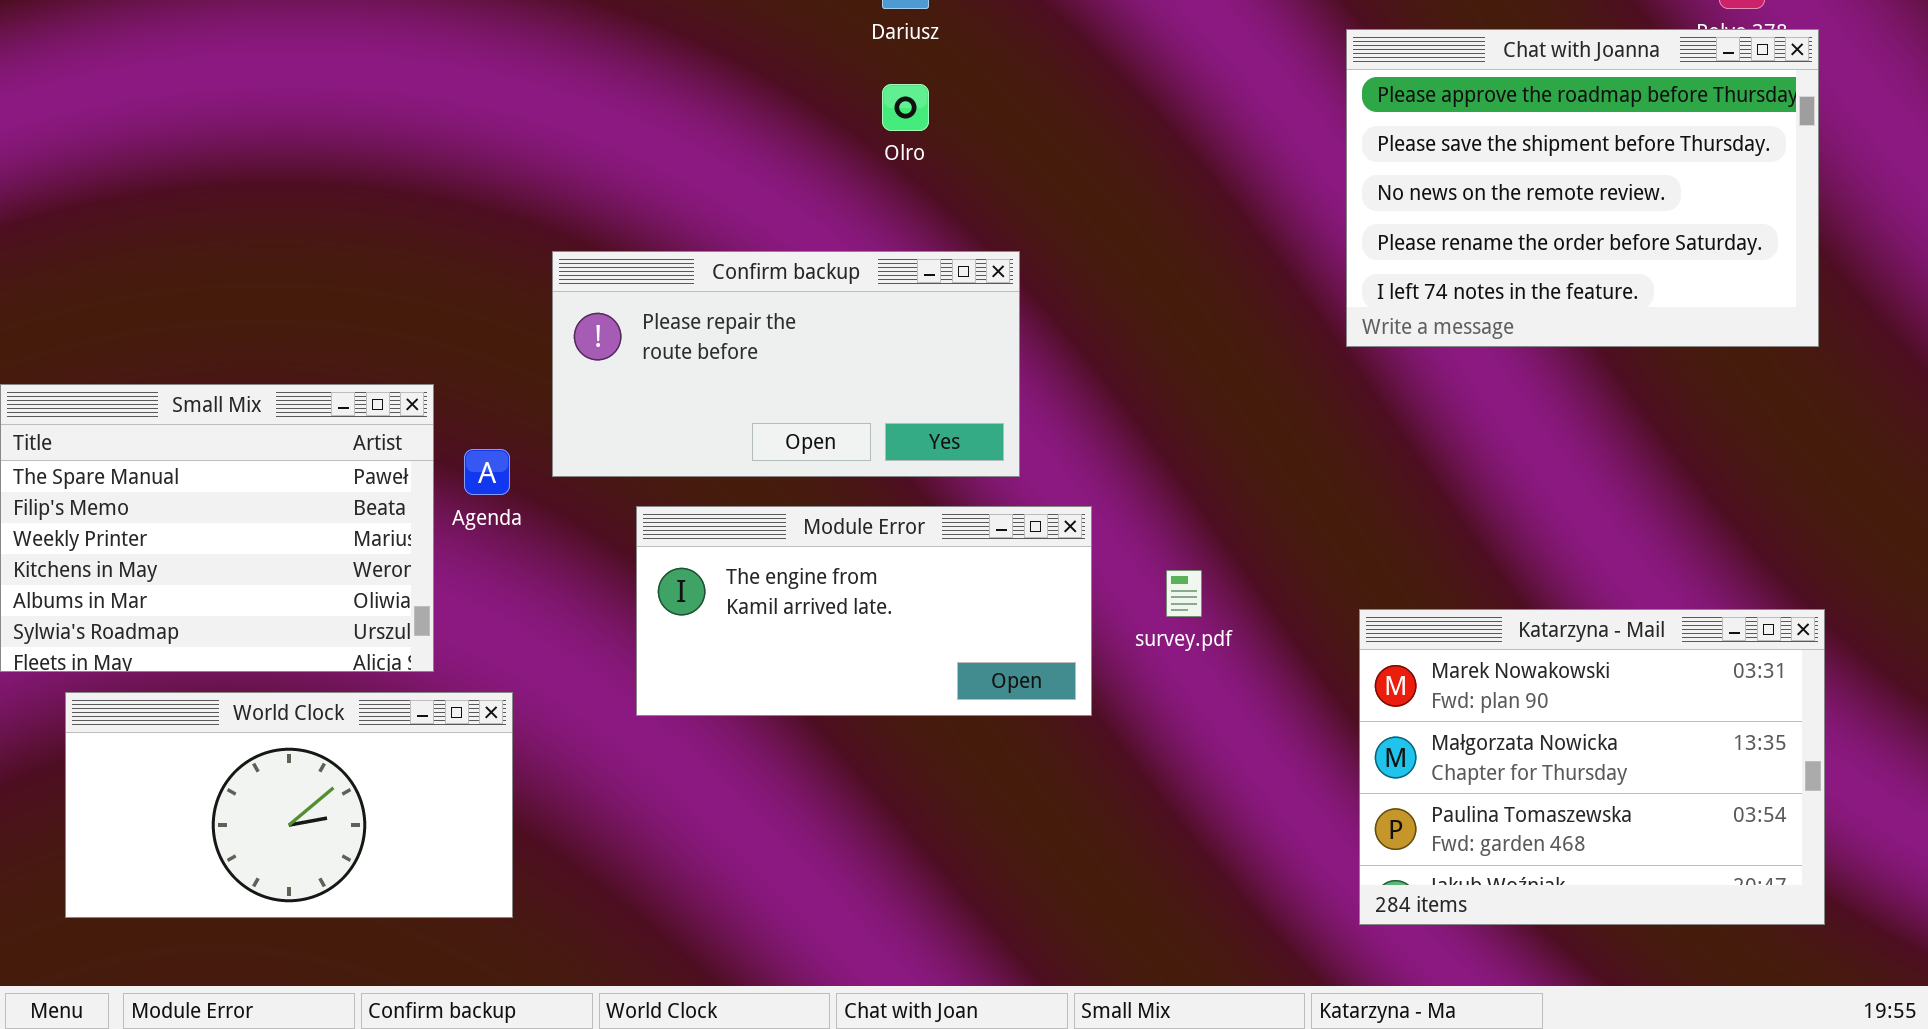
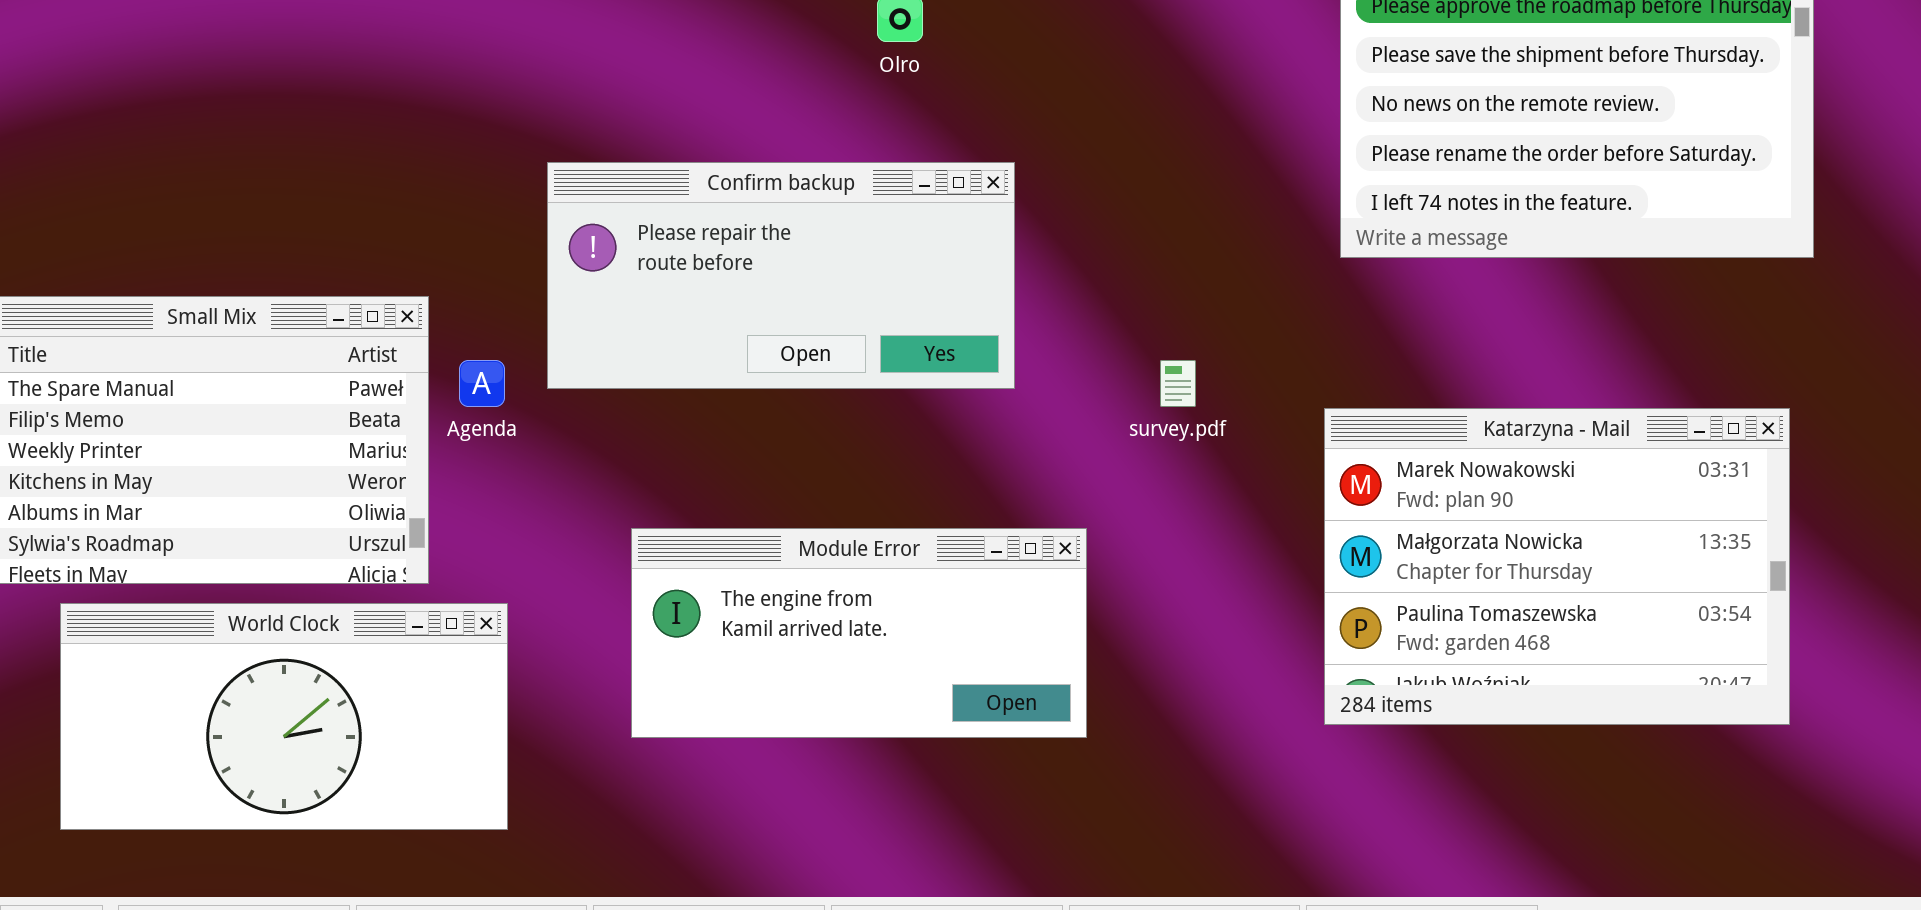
Module Error: [636,506,1092,716] -> [631,528,1087,738], moved
survey.pdf: [1166,570,1202,617] -> [1160,360,1196,407], moved
Katarzyna - Mail: [1359,609,1825,925] -> [1324,408,1790,725], moved

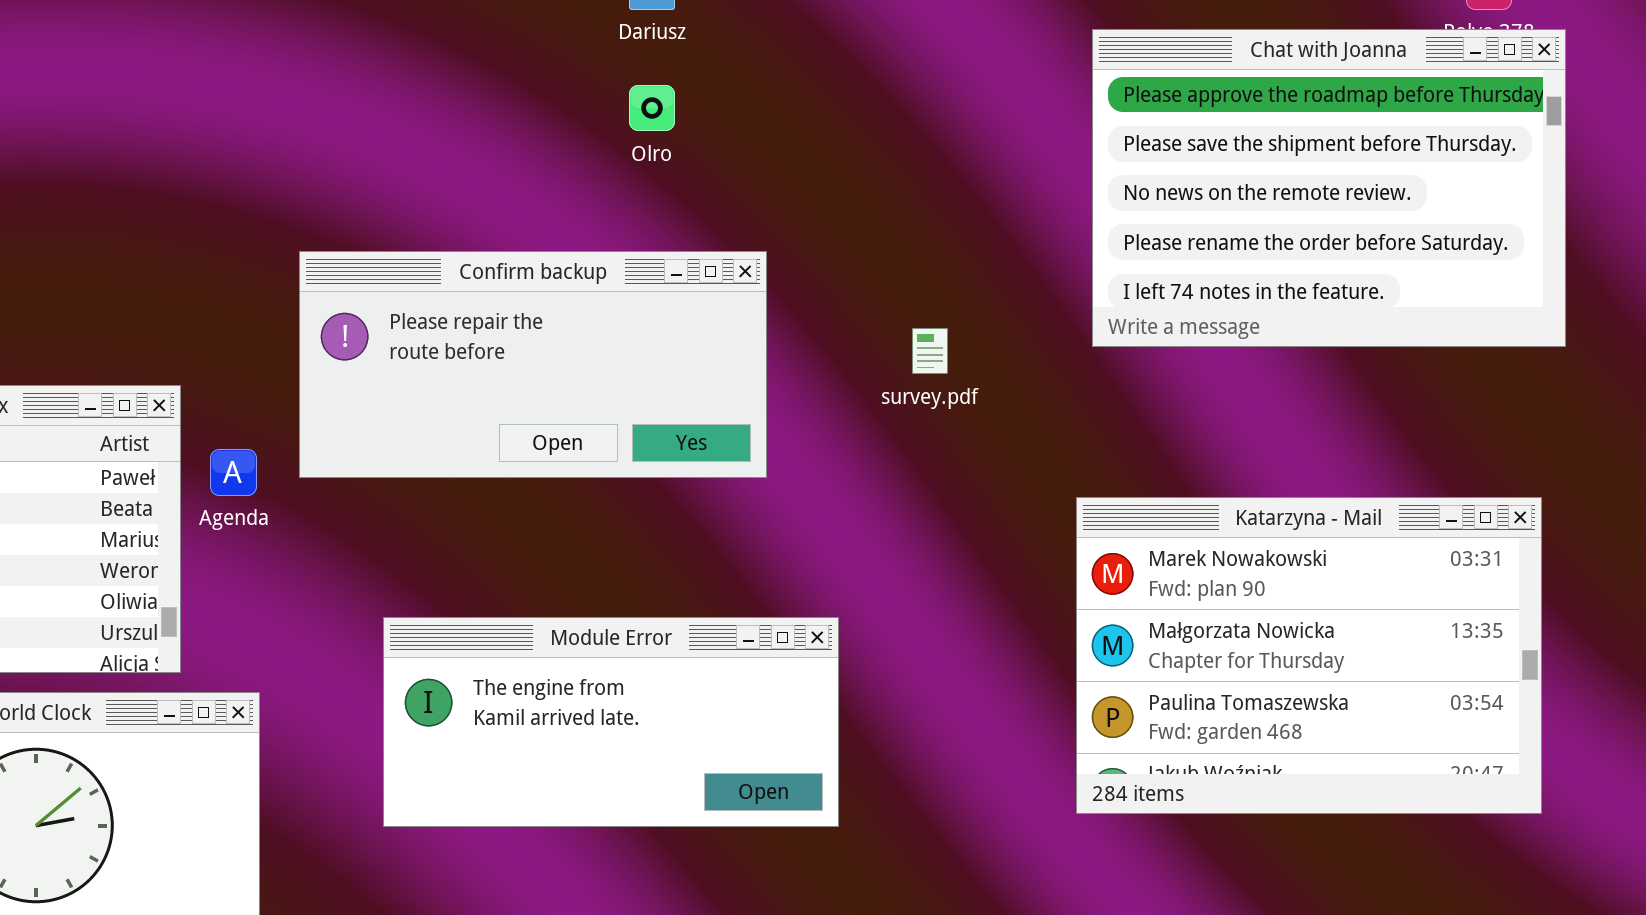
survey.pdf: [1160,360,1196,407] -> [912,328,948,374], moved

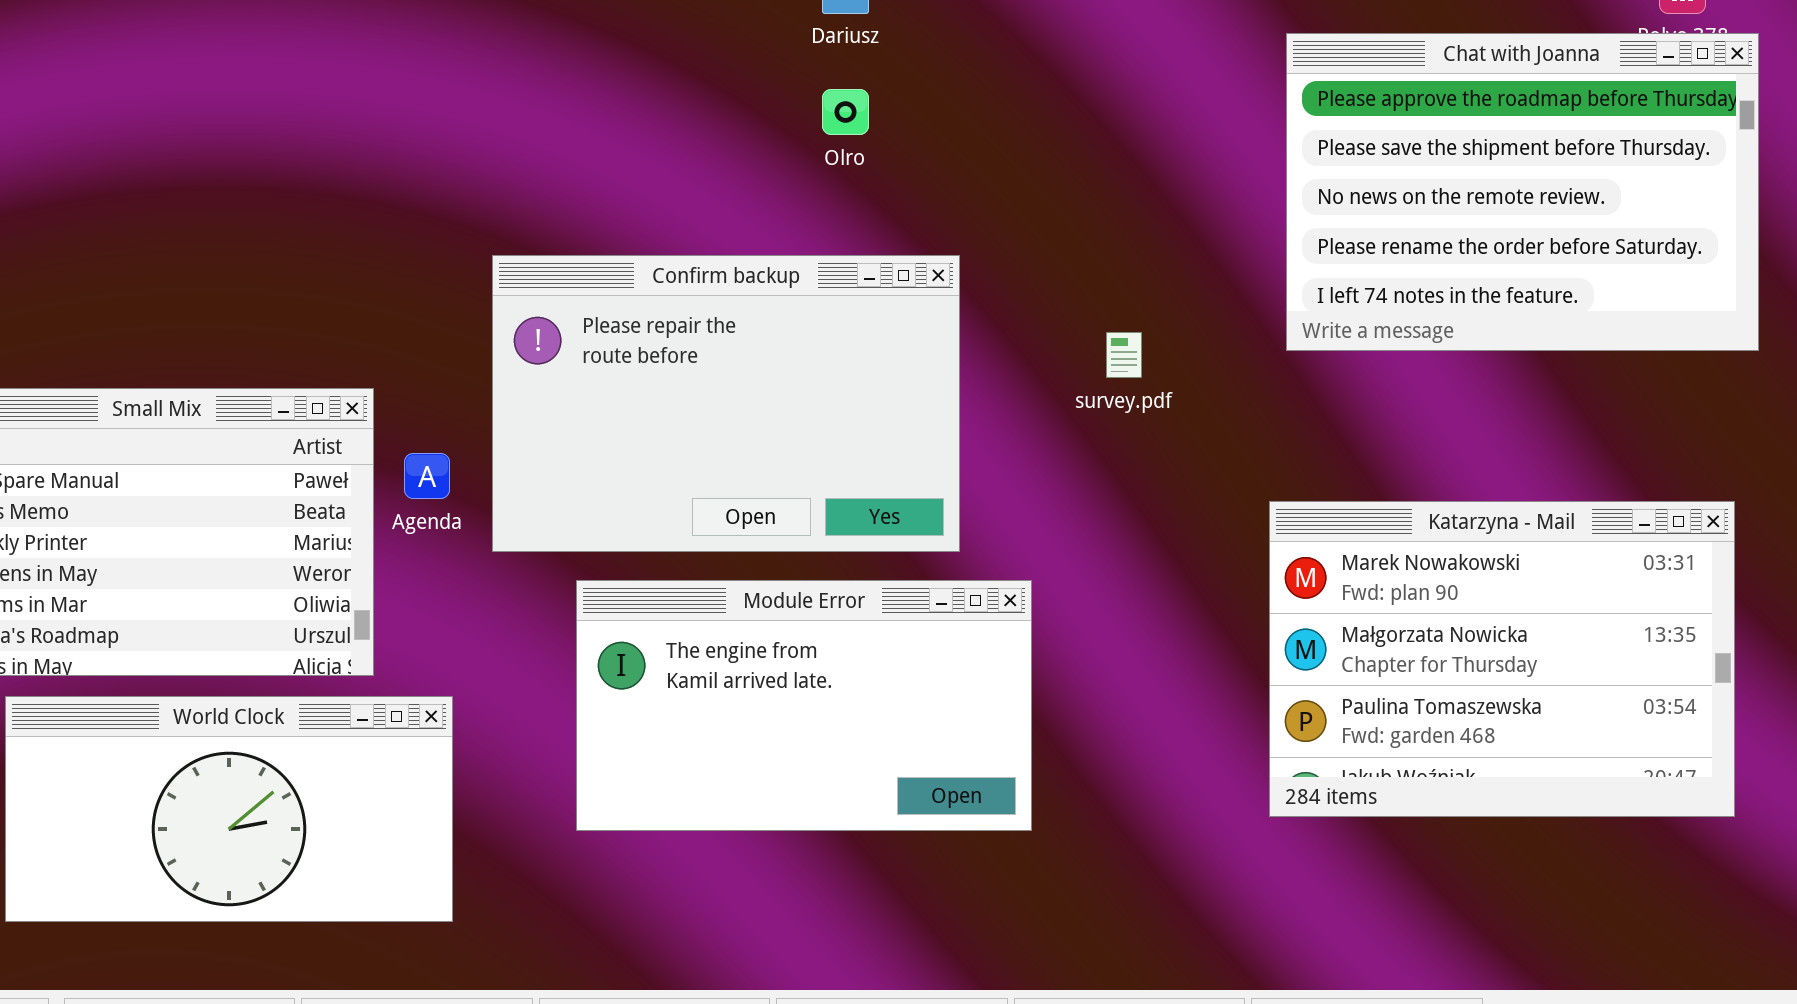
Confirm backup: [299,251,767,478] -> [492,255,960,552], resized
Module Error: [383,617,839,827] -> [576,580,1032,831], resized

